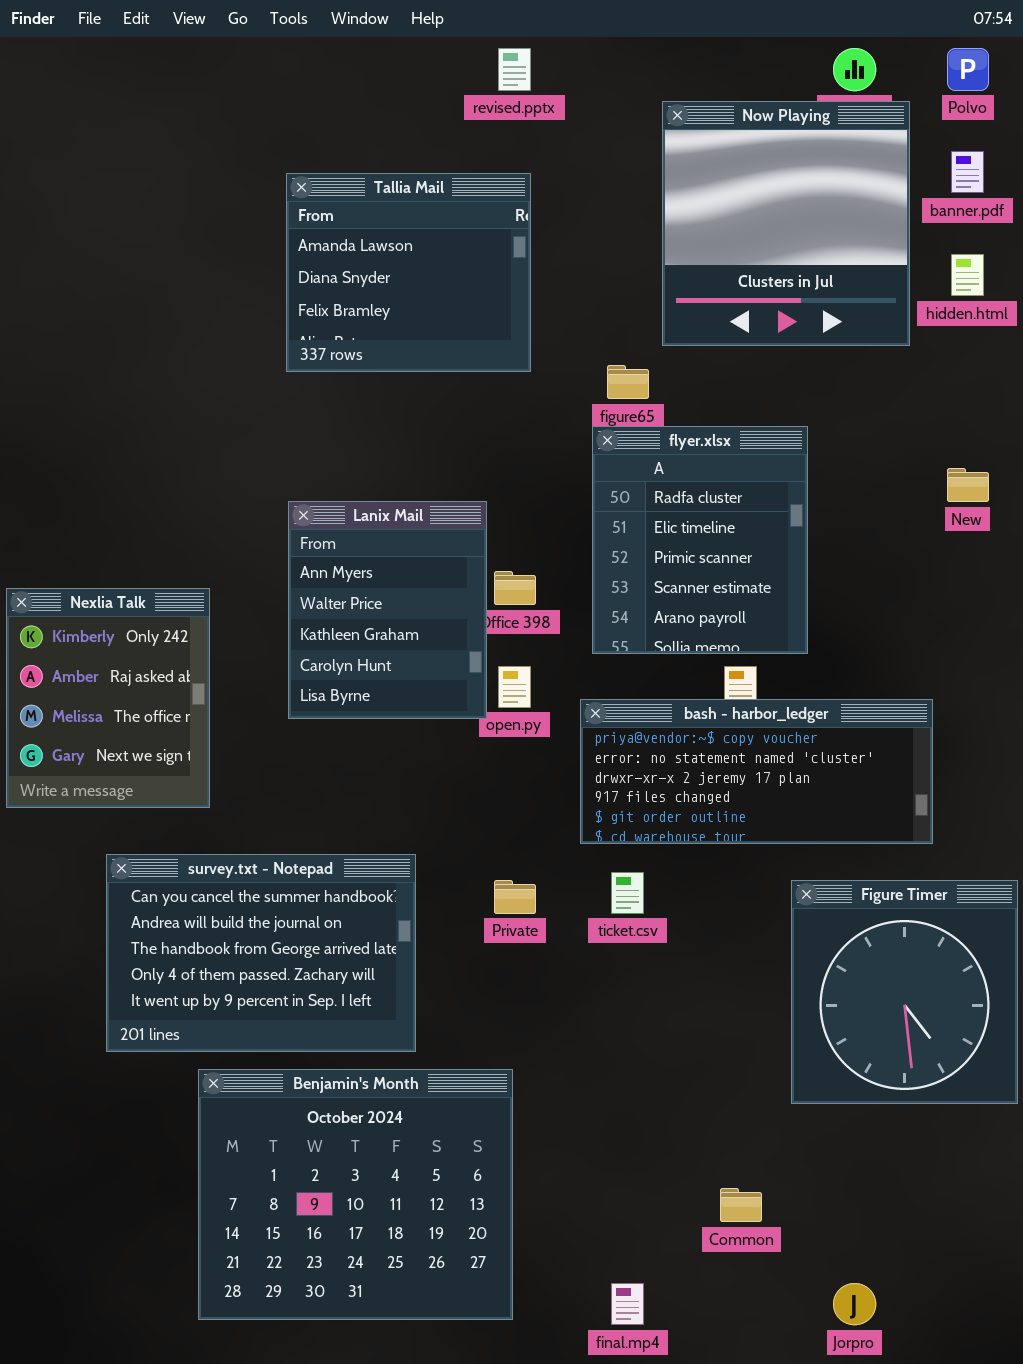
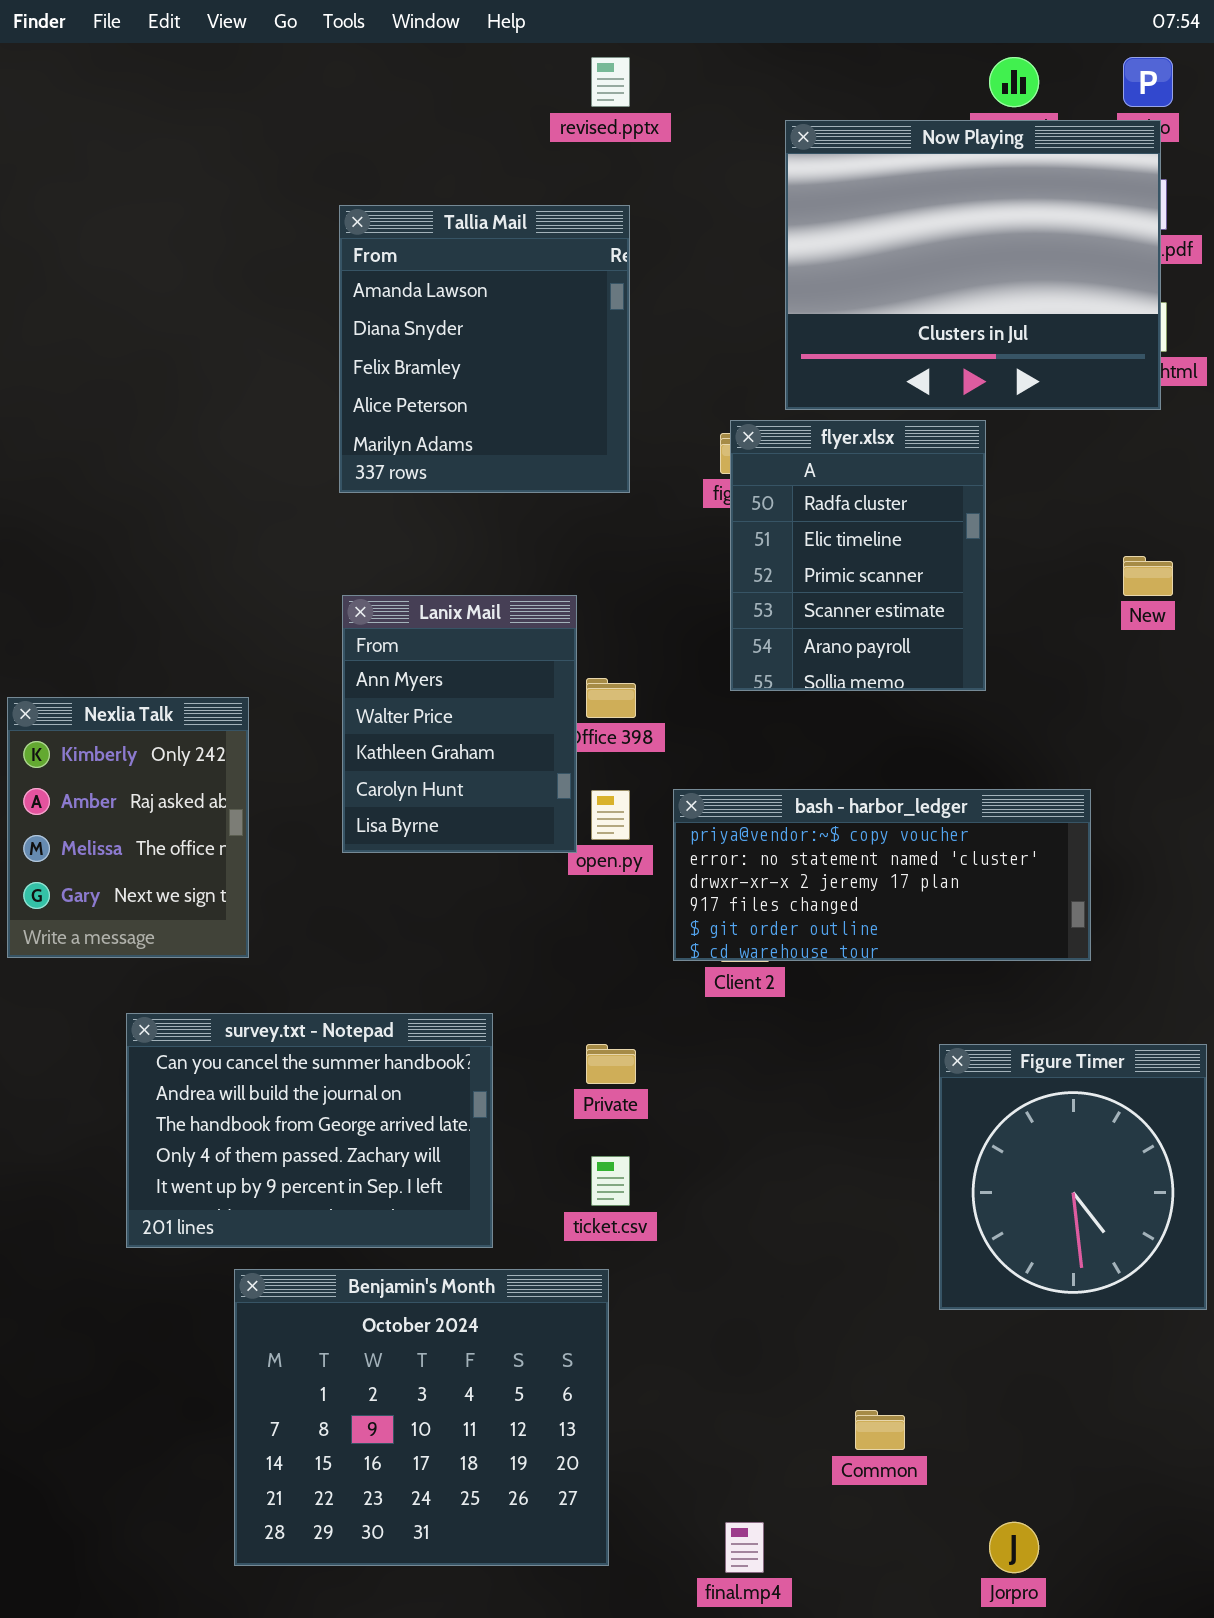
Now Playing: [662,101,910,346] -> [785,120,1161,410], resized
Tallia Mail: [286,173,531,372] -> [339,205,630,493], resized
flyer.xlsx: [592,426,808,654] -> [730,420,986,691], moved
bash - harbor_ledger: [580,699,933,844] -> [673,789,1091,961], moved
ticket.csv: [611,872,644,914] -> [591,1156,630,1206], moved

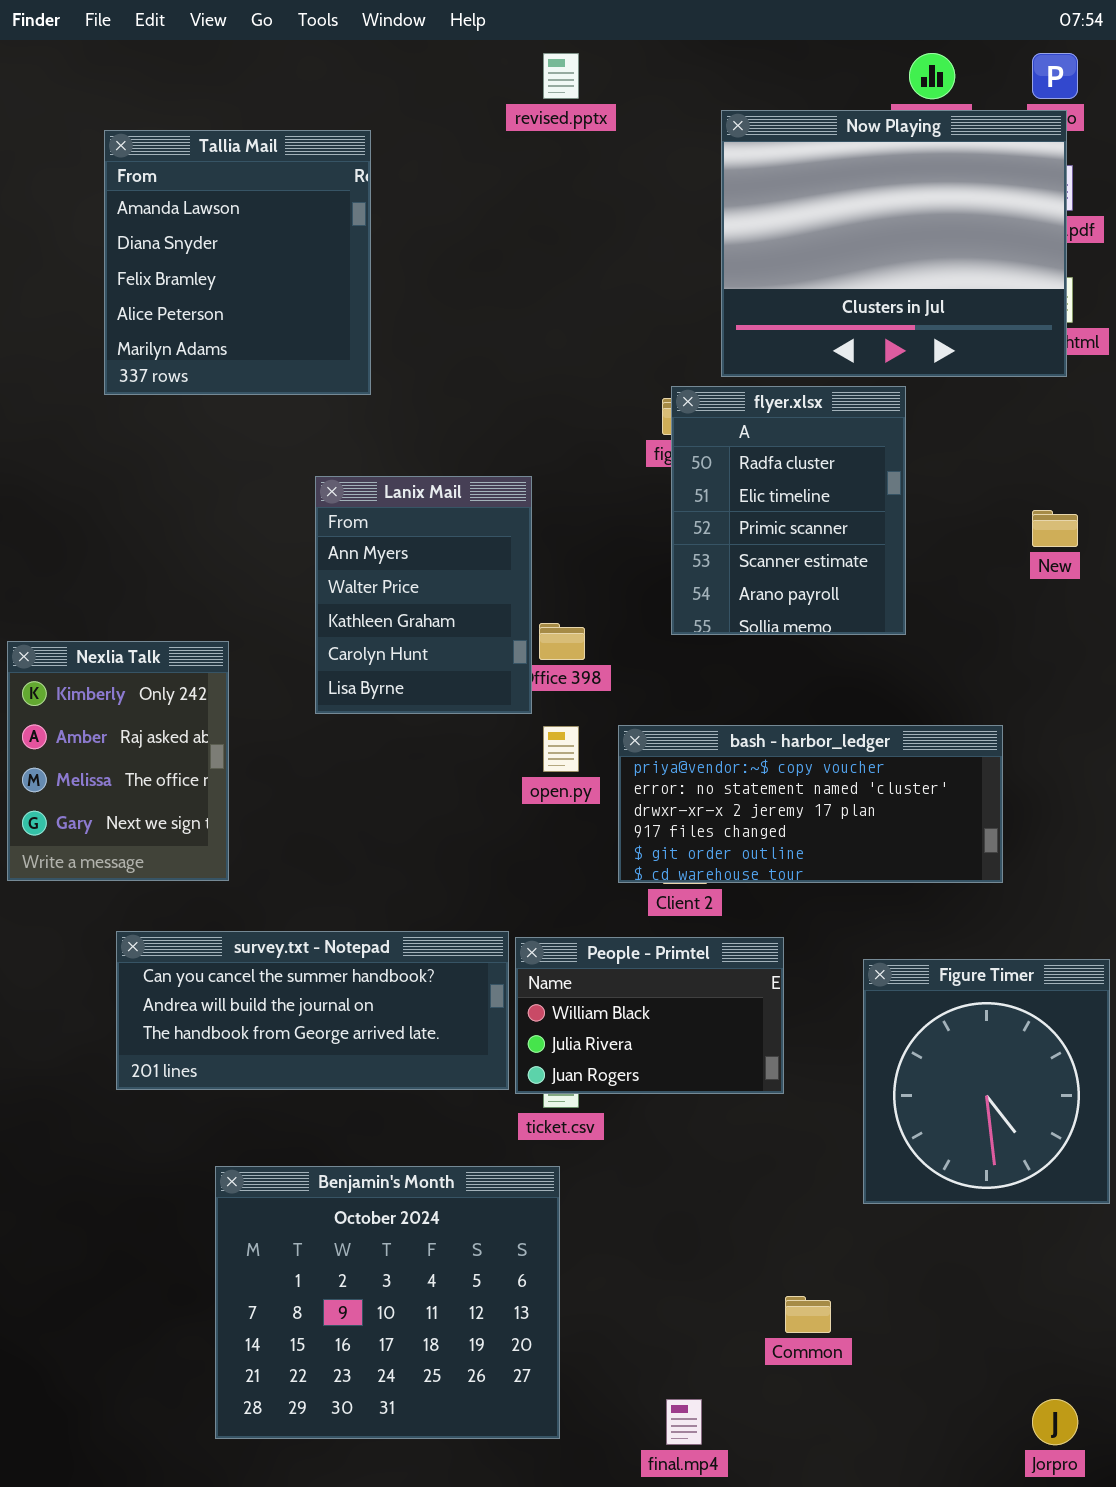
Tallia Mail: [339,205,630,493] -> [104,130,371,395], moved
Lanix Mail: [342,595,577,853] -> [315,476,532,714], moved
survey.txt - Notepad: [126,1013,493,1248] -> [116,931,509,1090], resized
People - Primtel: none -> [515,937,784,1094], opened
Jorpro: [989,1522,1039,1573] -> [1032,1399,1078,1445], moved

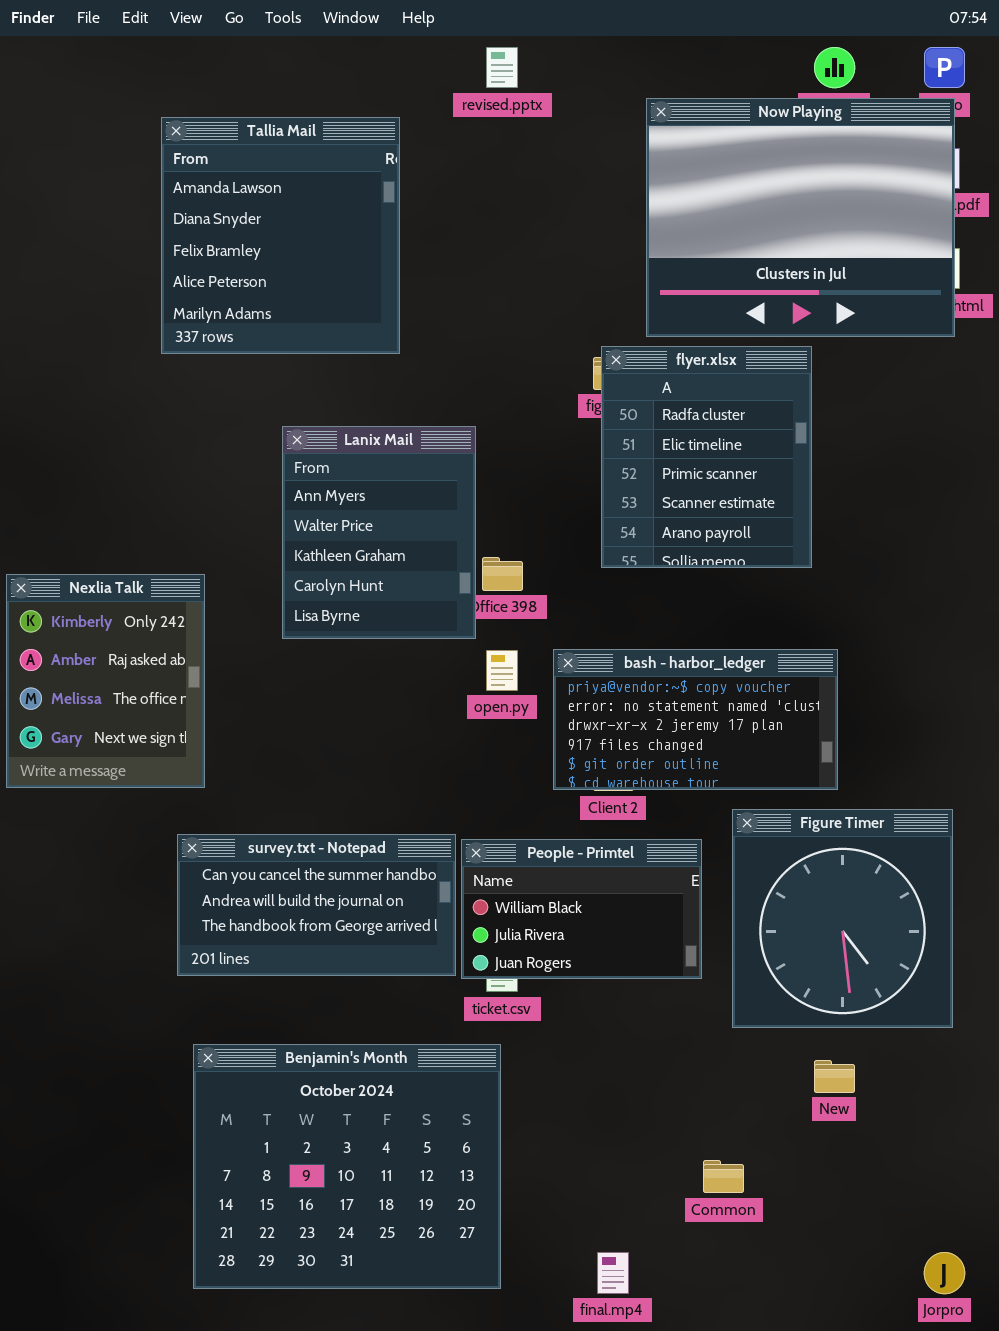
Tallia Mail: [104,130,371,395] -> [161,117,400,354], moved
New: [1032,510,1078,547] -> [814,1060,855,1093], moved
bash - harbor_ledger: [618,725,1003,883] -> [553,649,838,790], resized
survey.txt - Notepad: [116,931,509,1090] -> [177,834,456,976], resized
Figure Timer: [863,959,1110,1204] -> [732,809,953,1028], moved

